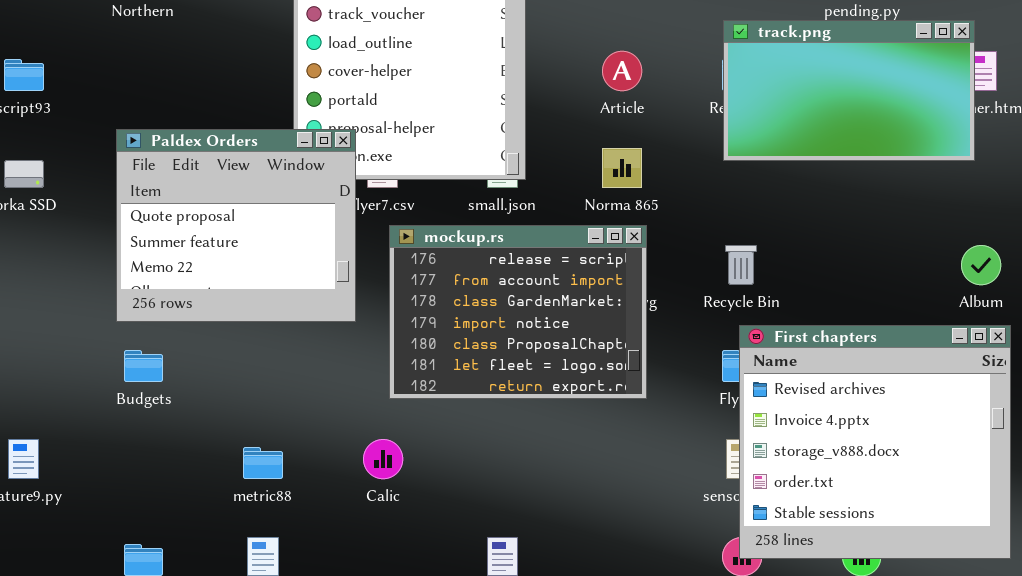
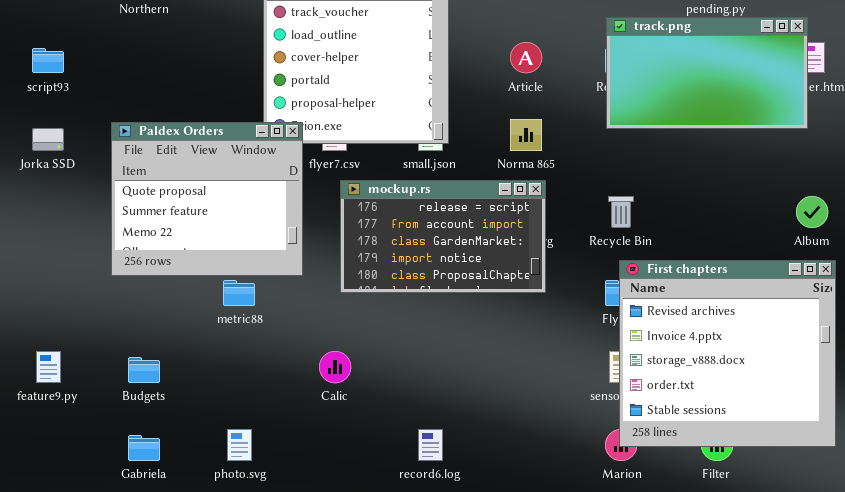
Paldex Orders: [116,129,356,322] -> [111,122,303,276], moved
mockup.rs: [389,225,647,399] -> [340,180,546,293], resized
Budgets: [124,350,163,382] -> [128,357,160,383], moved
metric88: [243,447,283,479] -> [223,280,255,306], moved

